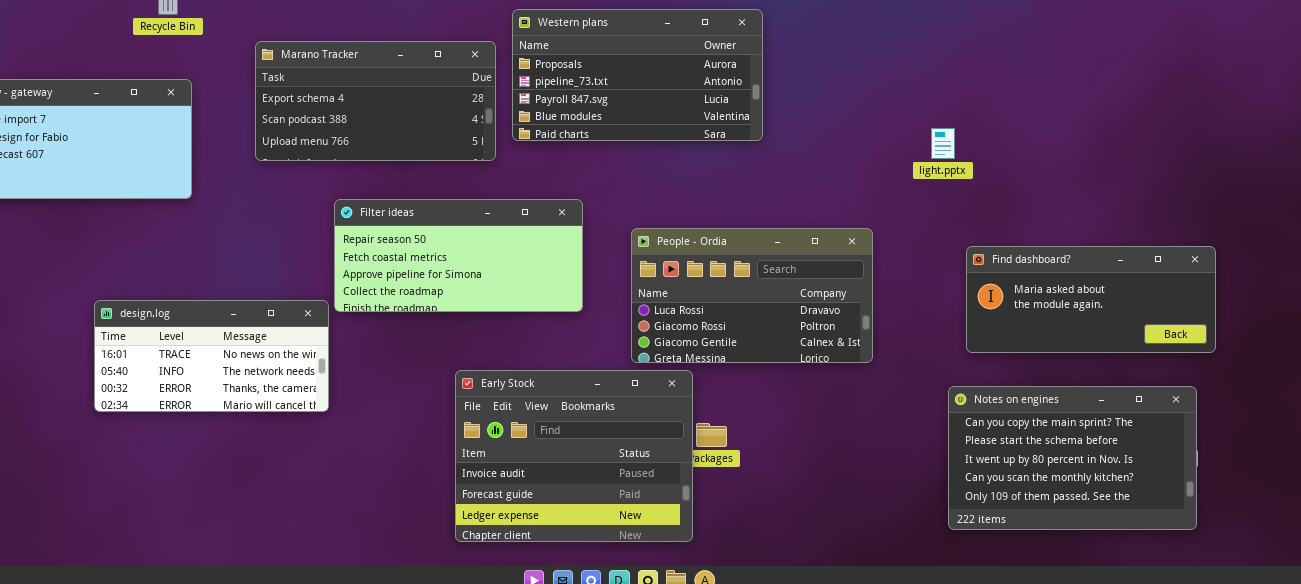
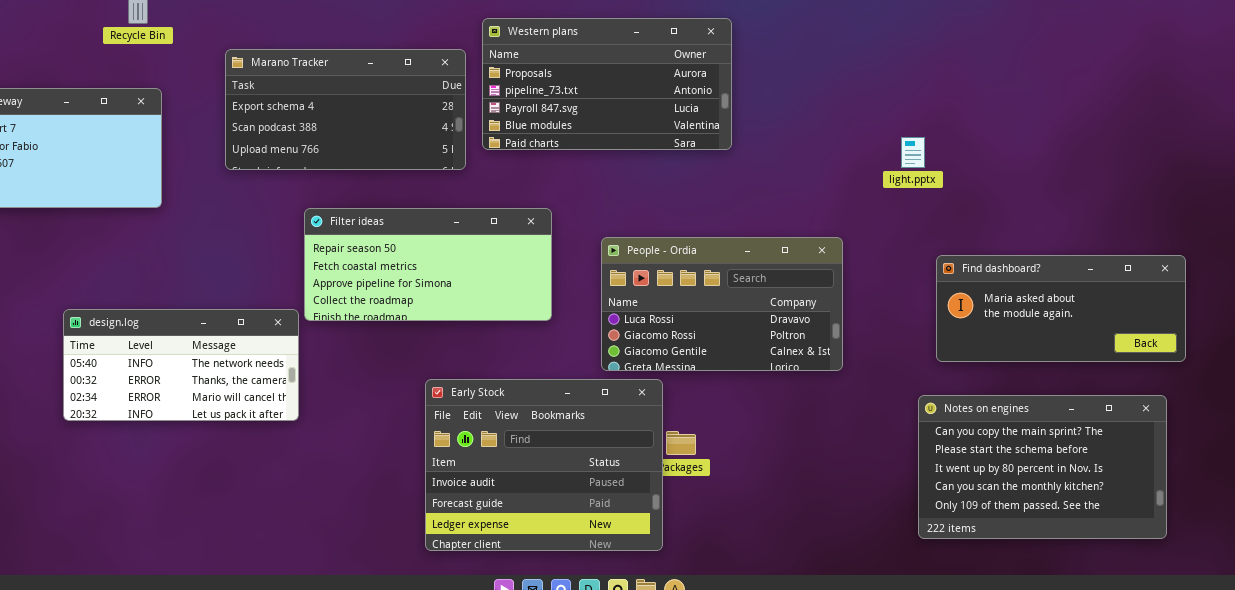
design.log: [94,300,329,412] -> [63,309,299,421], scrolled down 1 row

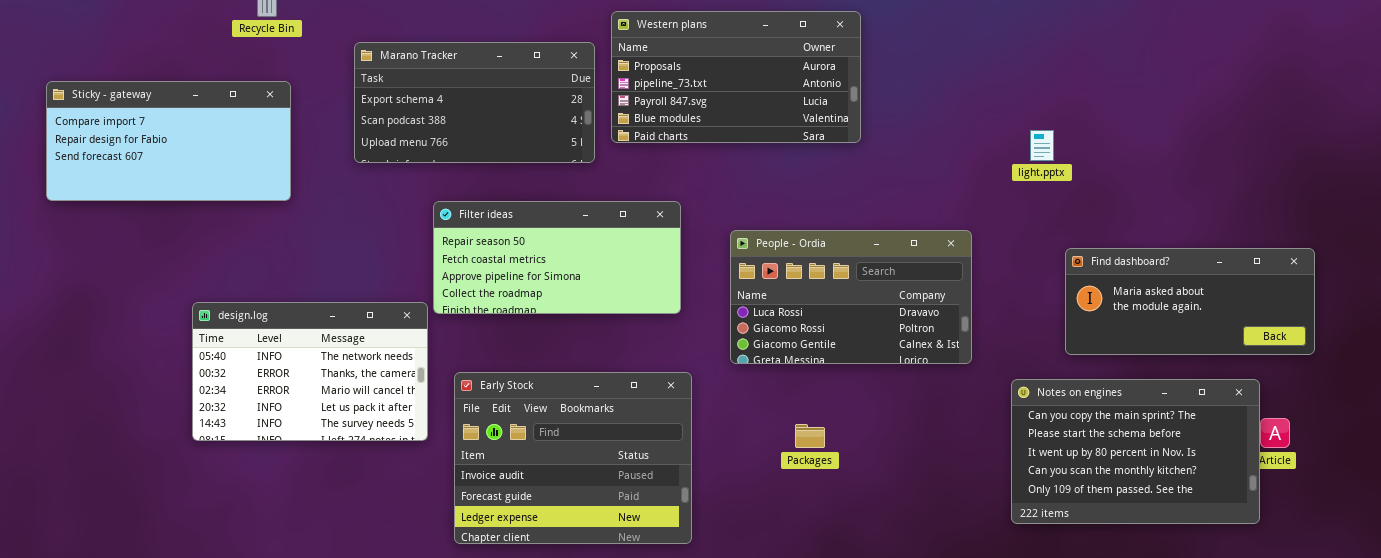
design.log: [63,309,299,421] -> [192,302,428,441], resized
Early Stock: [425,379,663,551] -> [454,372,692,544], moved
Notes on engines: [918,395,1167,539] -> [1011,379,1260,524], moved

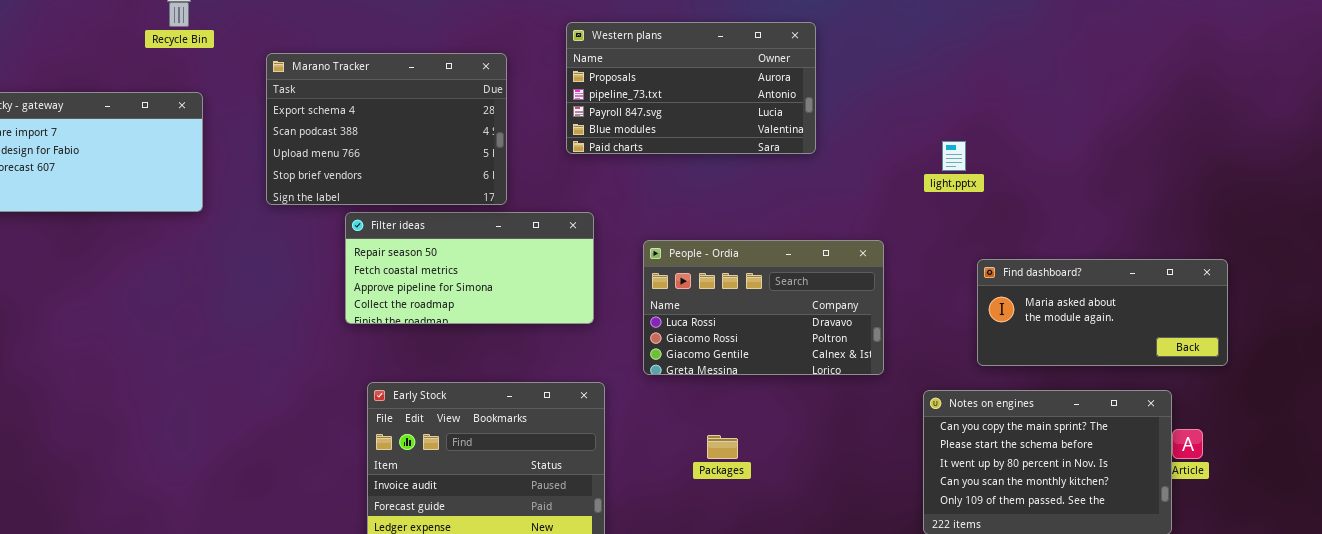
Western plans: [611,11,861,143] -> [566,22,816,154], moved
Marano Tracker: [354,42,595,163] -> [266,53,507,205], resized
design.log: [192,302,428,441] -> none, closed

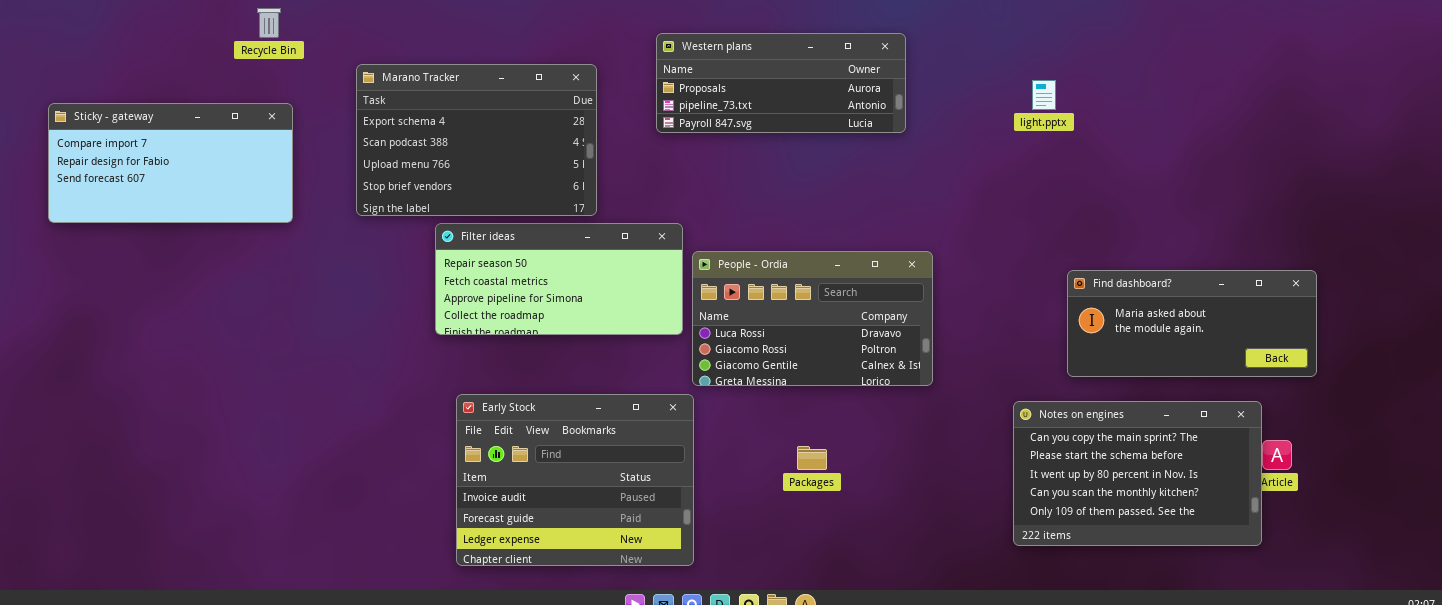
Western plans: [566,22,816,154] -> [656,33,906,133], resized
light.pptx: [942,141,966,171] -> [1032,80,1056,110], moved
People - Ordia: [643,240,884,375] -> [692,251,933,386], moved

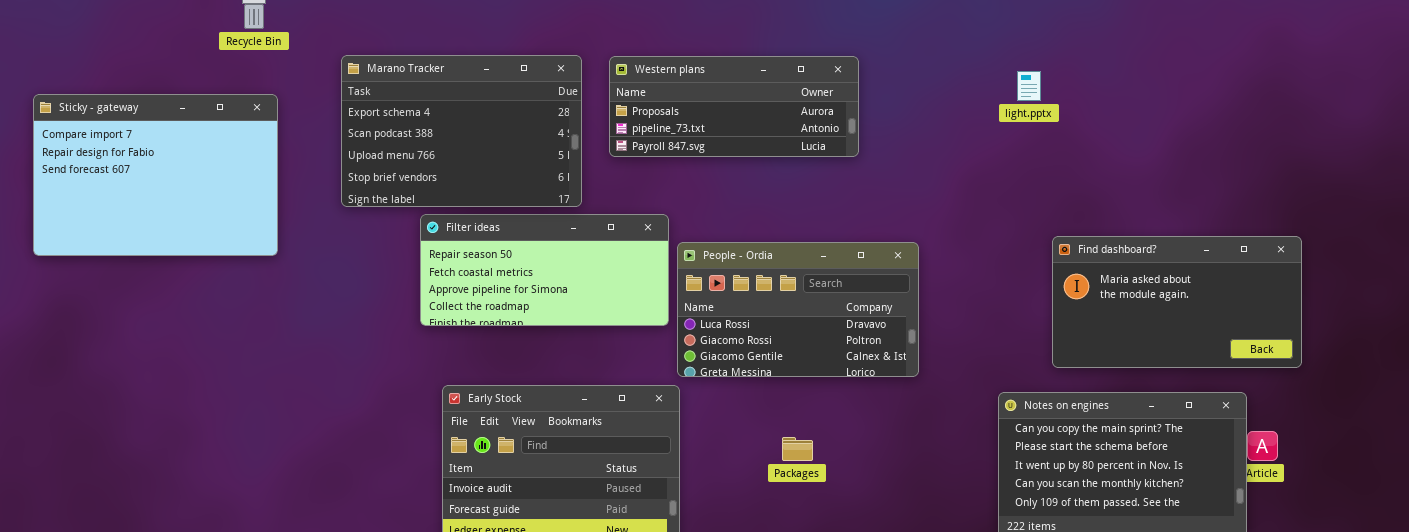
Western plans: [656,33,906,133] -> [609,56,859,157], moved
Sticky - gateway: [48,103,293,223] -> [33,94,278,256], resized
Find dashboard?: [1067,270,1317,377] -> [1052,236,1302,368], resized

